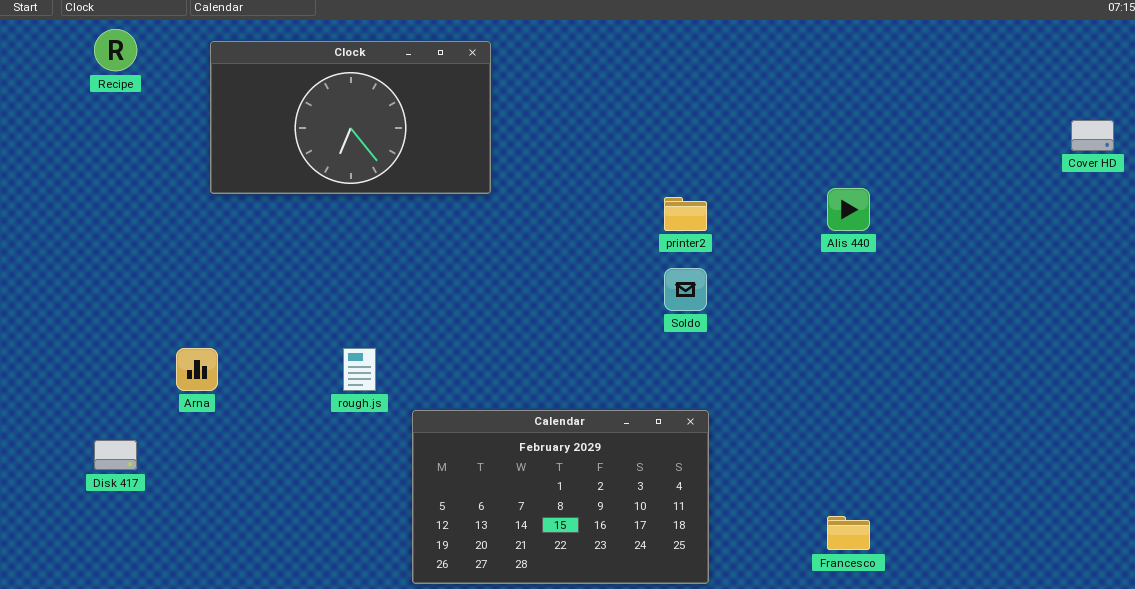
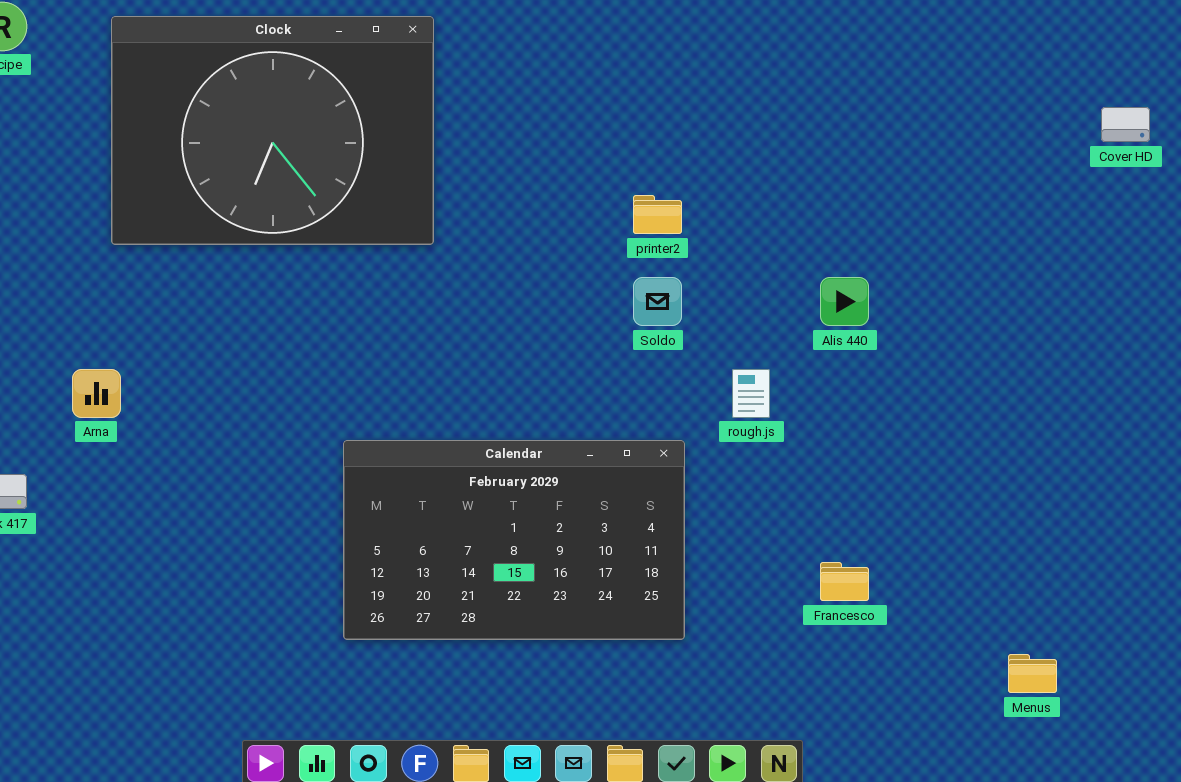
Clock: [210,41,491,194] -> [111,16,434,245], resized
Alis 440: [827,188,870,231] -> [820,277,869,326], moved
rough.js: [343,348,376,391] -> [732,369,770,418], moved

